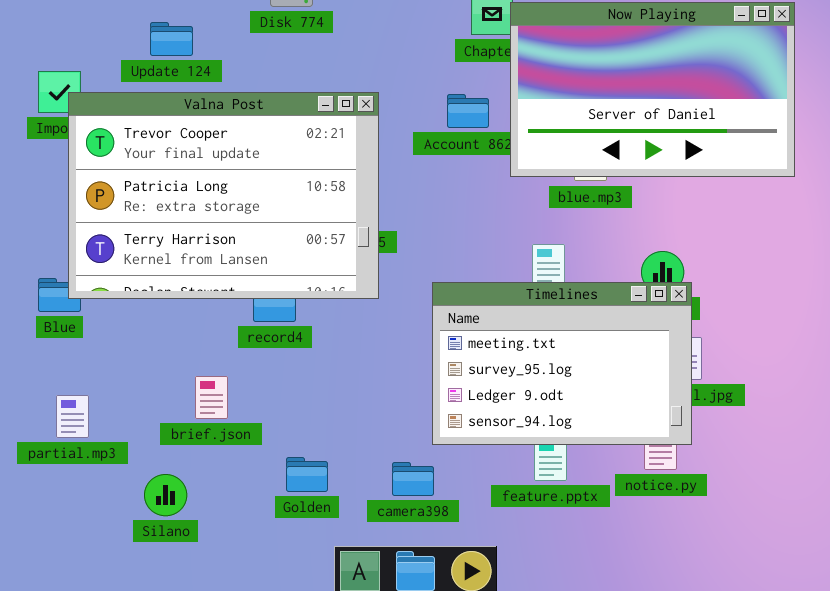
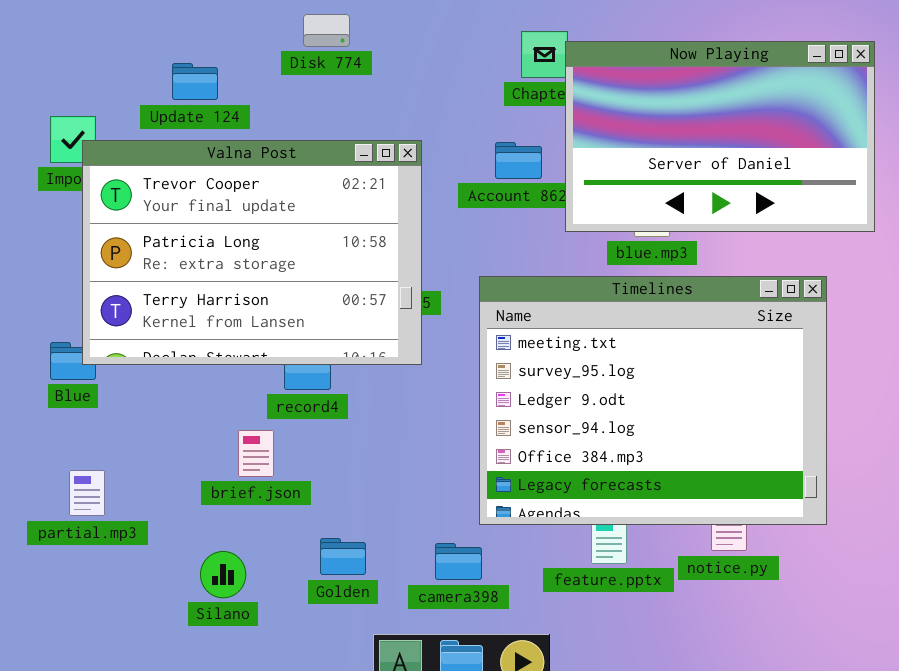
Timelines: [432,282,692,445] -> [479,276,827,525], resized
brief.json: [195,376,228,419] -> [238,430,274,477], moved
Silano: [144,474,187,516] -> [200,551,246,598], moved

